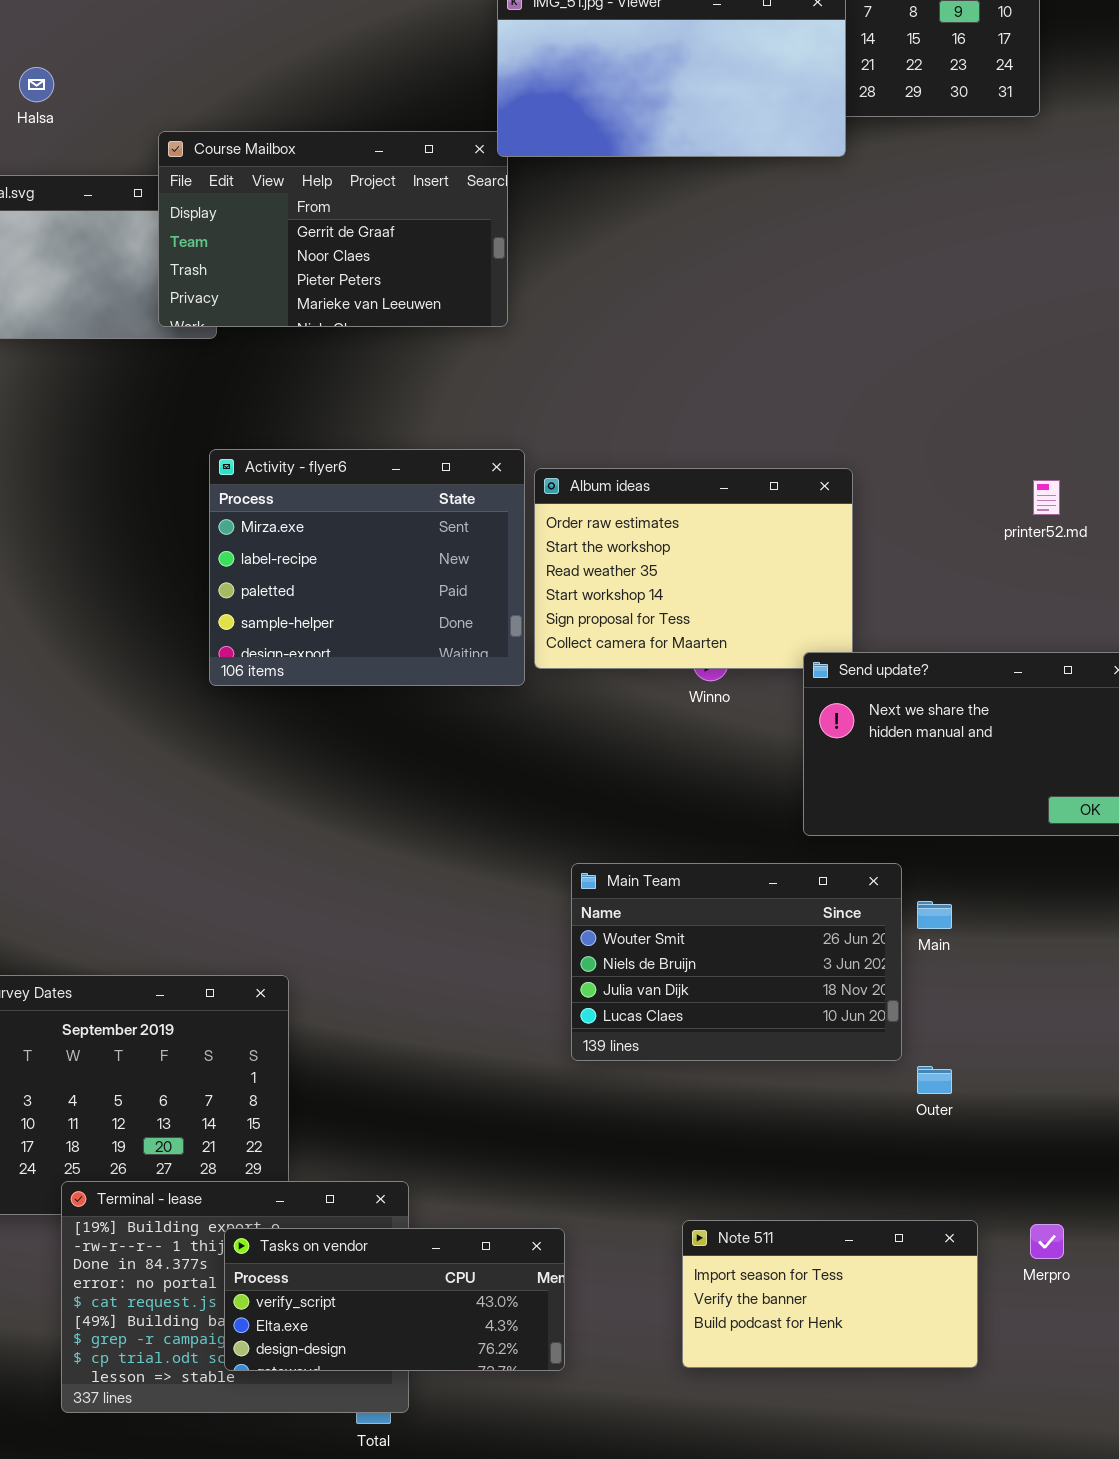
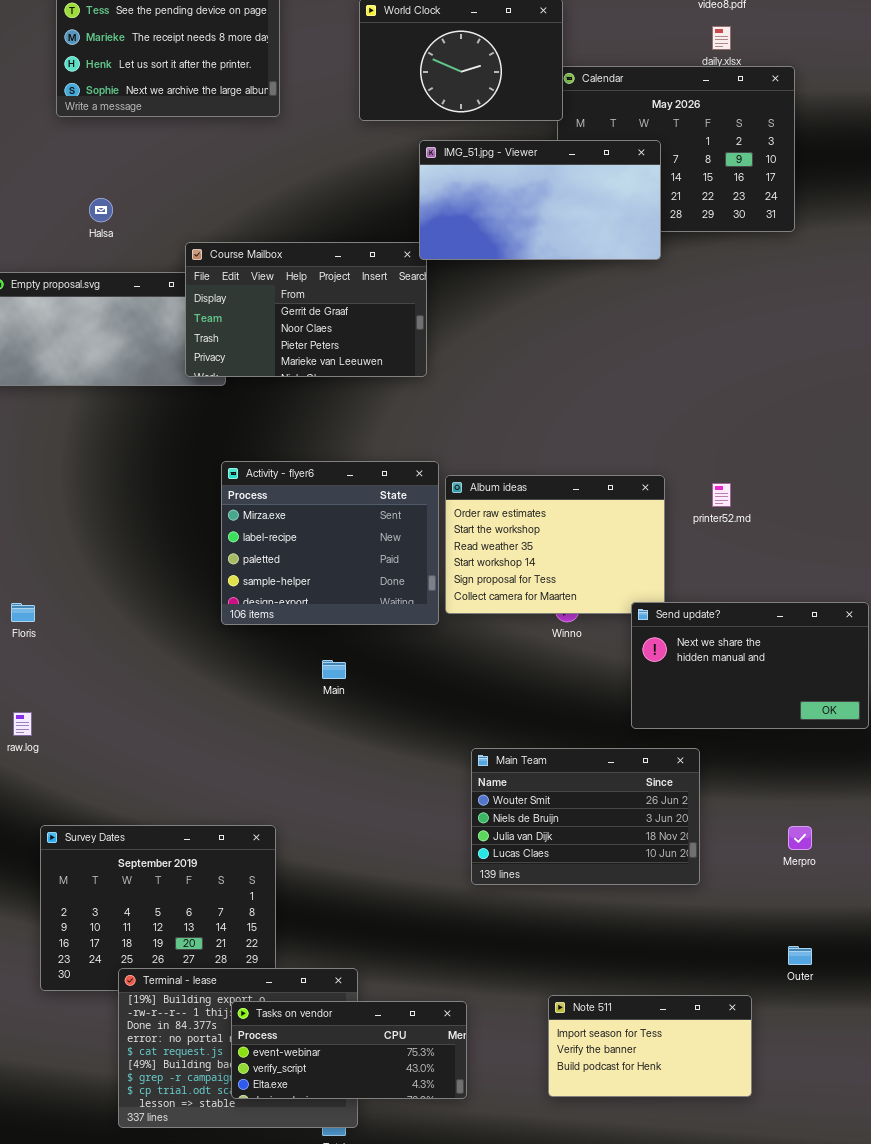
printer52.md: [1033,480,1060,515] -> [712,483,731,507], moved
Main: [917,901,952,929] -> [322,660,346,679], moved
Outer: [917,1066,952,1094] -> [788,946,812,965], moved
Merpro: [1030,1224,1064,1259] -> [788,826,812,850], moved
Tasks on vendor: [224,1228,565,1371] -> [231,1001,467,1099], scrolled up 1 row

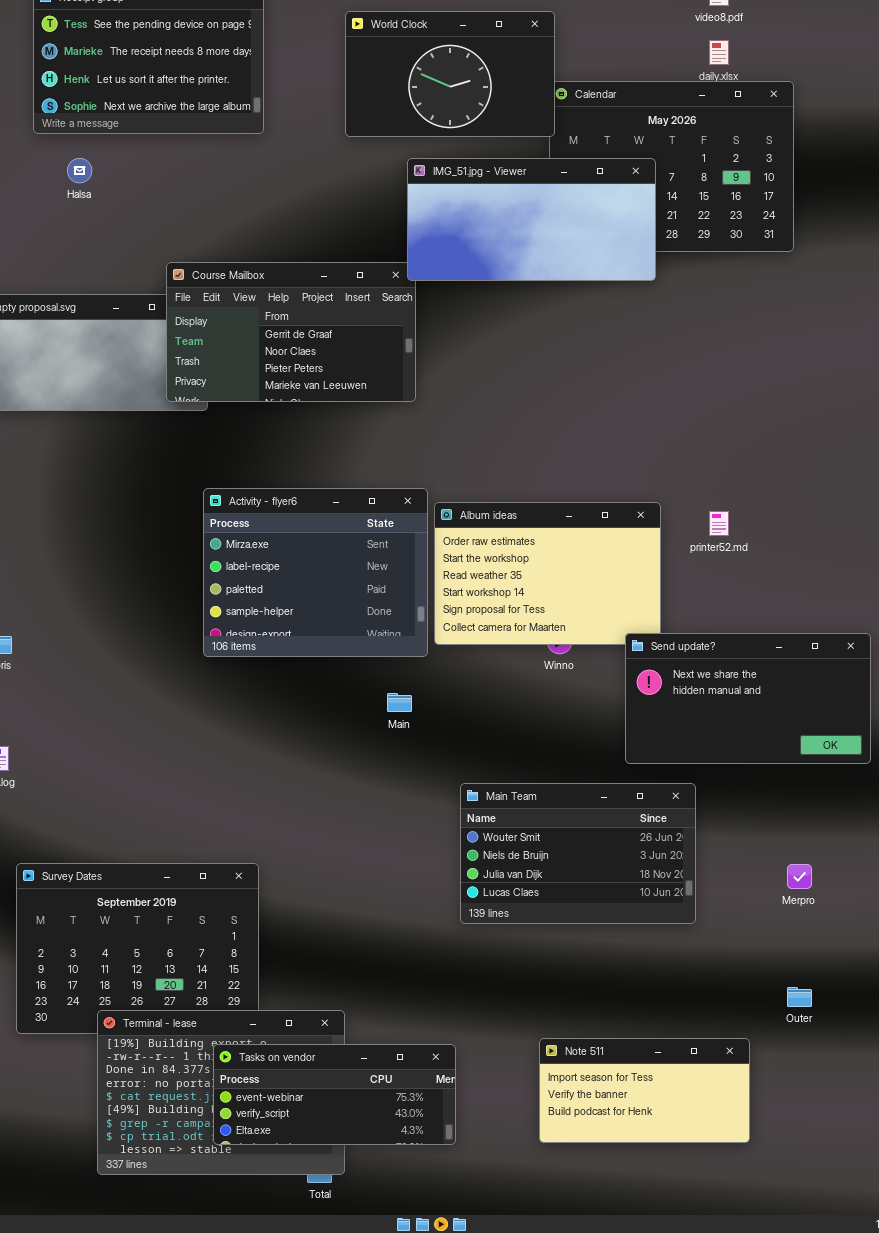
Halsa: [89,198,113,222] -> [67,158,92,183], moved
Main: [322,660,346,679] -> [387,693,412,712], moved

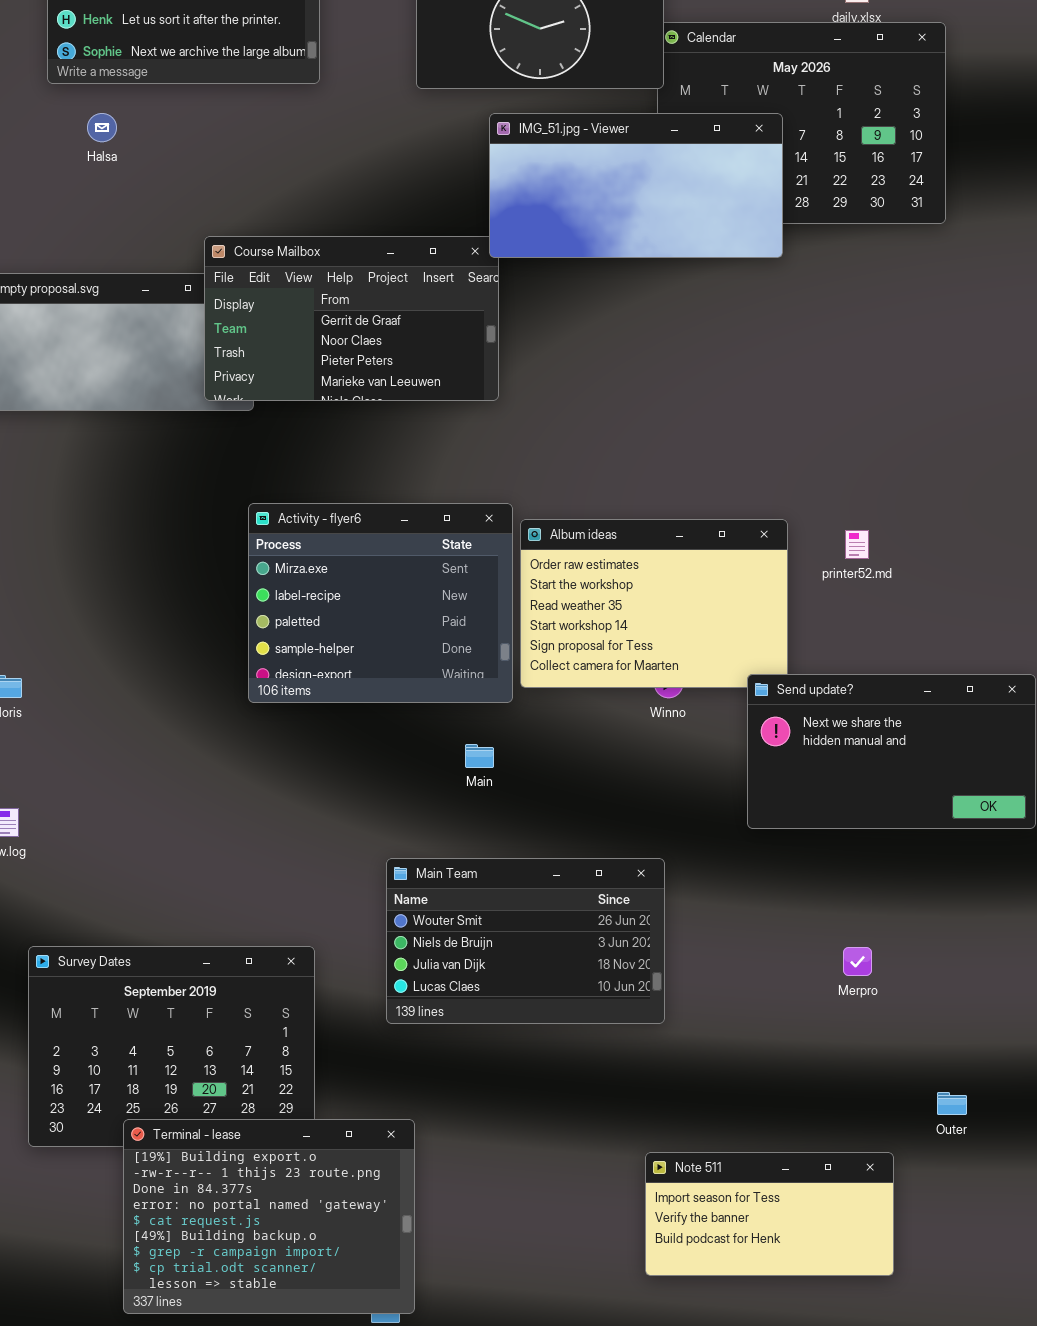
Main Team: [460,783,696,924] -> [386,858,665,1024], moved
Merpro: [787,864,812,889] -> [843,947,872,976], moved
Tasks on vendor: [213,1044,456,1145] -> none, closed

